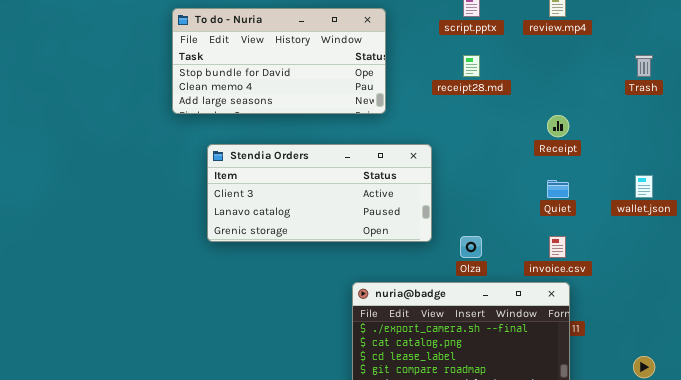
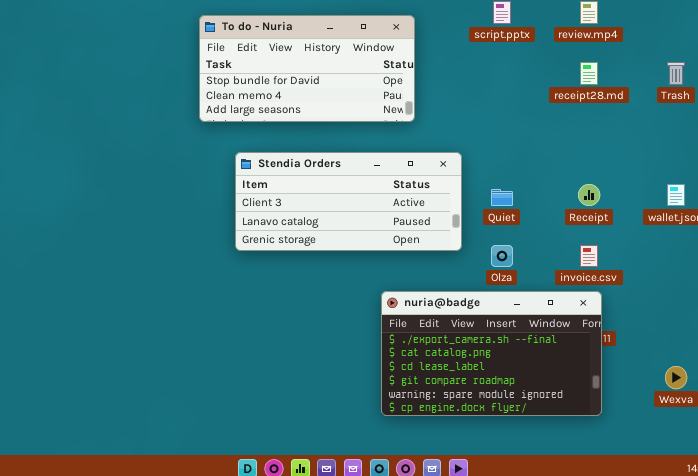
receipt28.md: [463,55,480,77] -> [580,62,598,85], moved
Receipt: [547,115,569,137] -> [578,184,600,206], moved
Quiet: [547,180,569,198] -> [491,189,513,206], moved

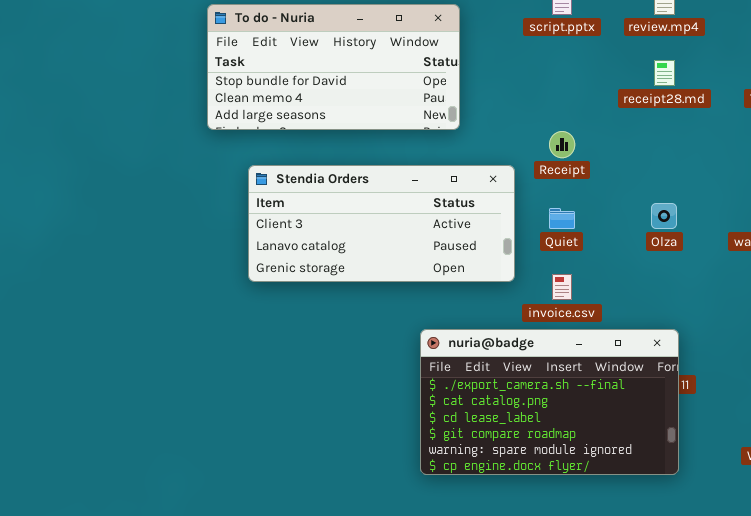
Receipt: [578,184,600,206] -> [549,131,575,158], moved
Olza: [491,245,513,267] -> [651,203,677,229], moved
invoice.csv: [580,245,598,267] -> [552,274,572,300], moved

